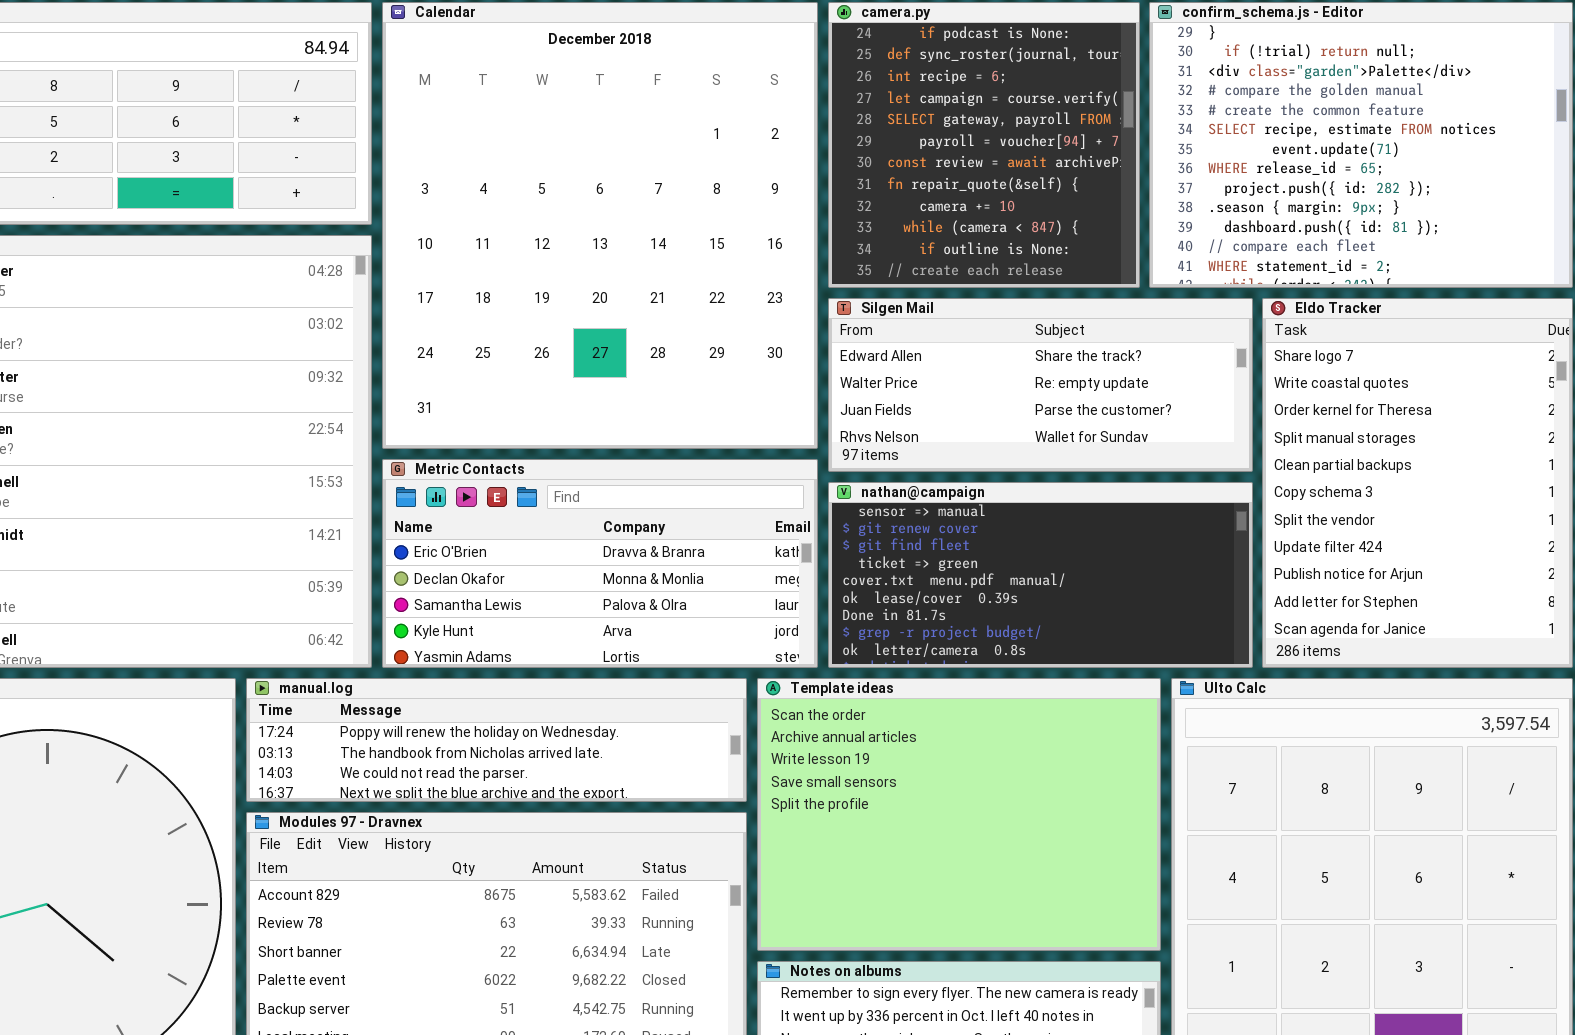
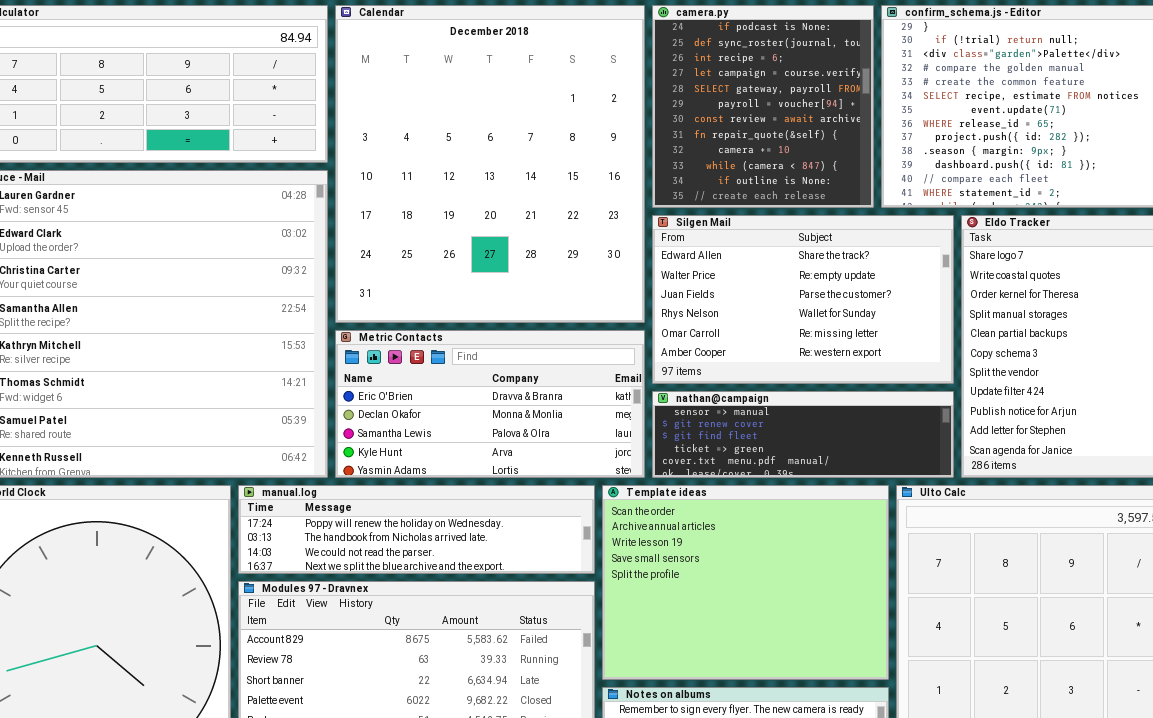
Silgen Mail: [828,298,1253,472] -> [652,215,954,384], resized
nathan@campaign: [828,482,1253,668] -> [652,391,954,478], resized

